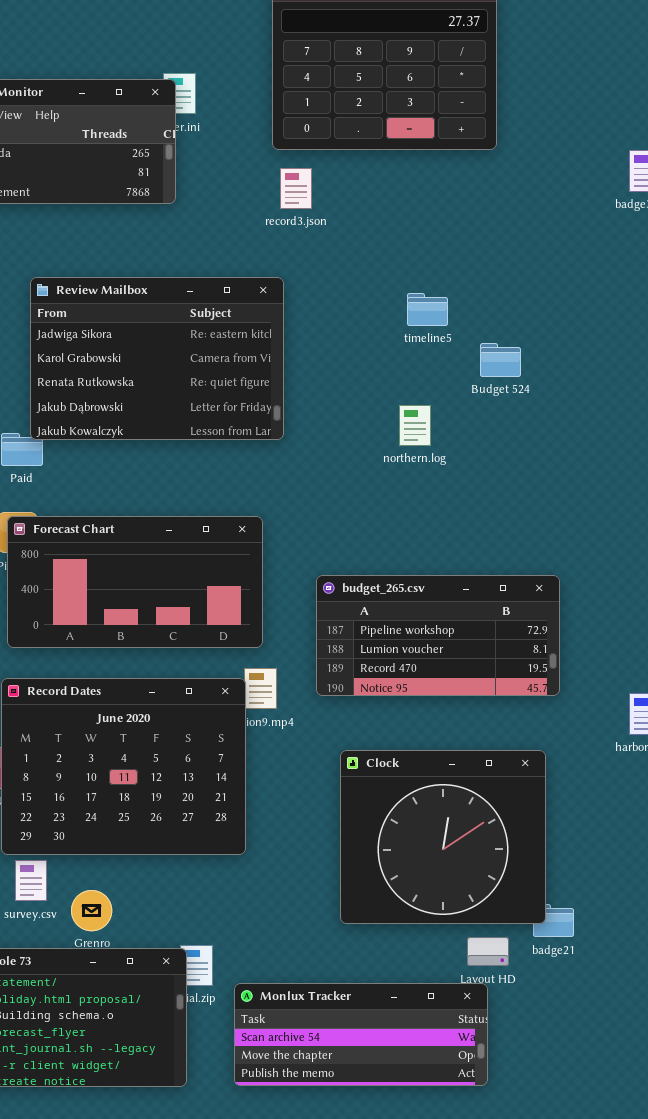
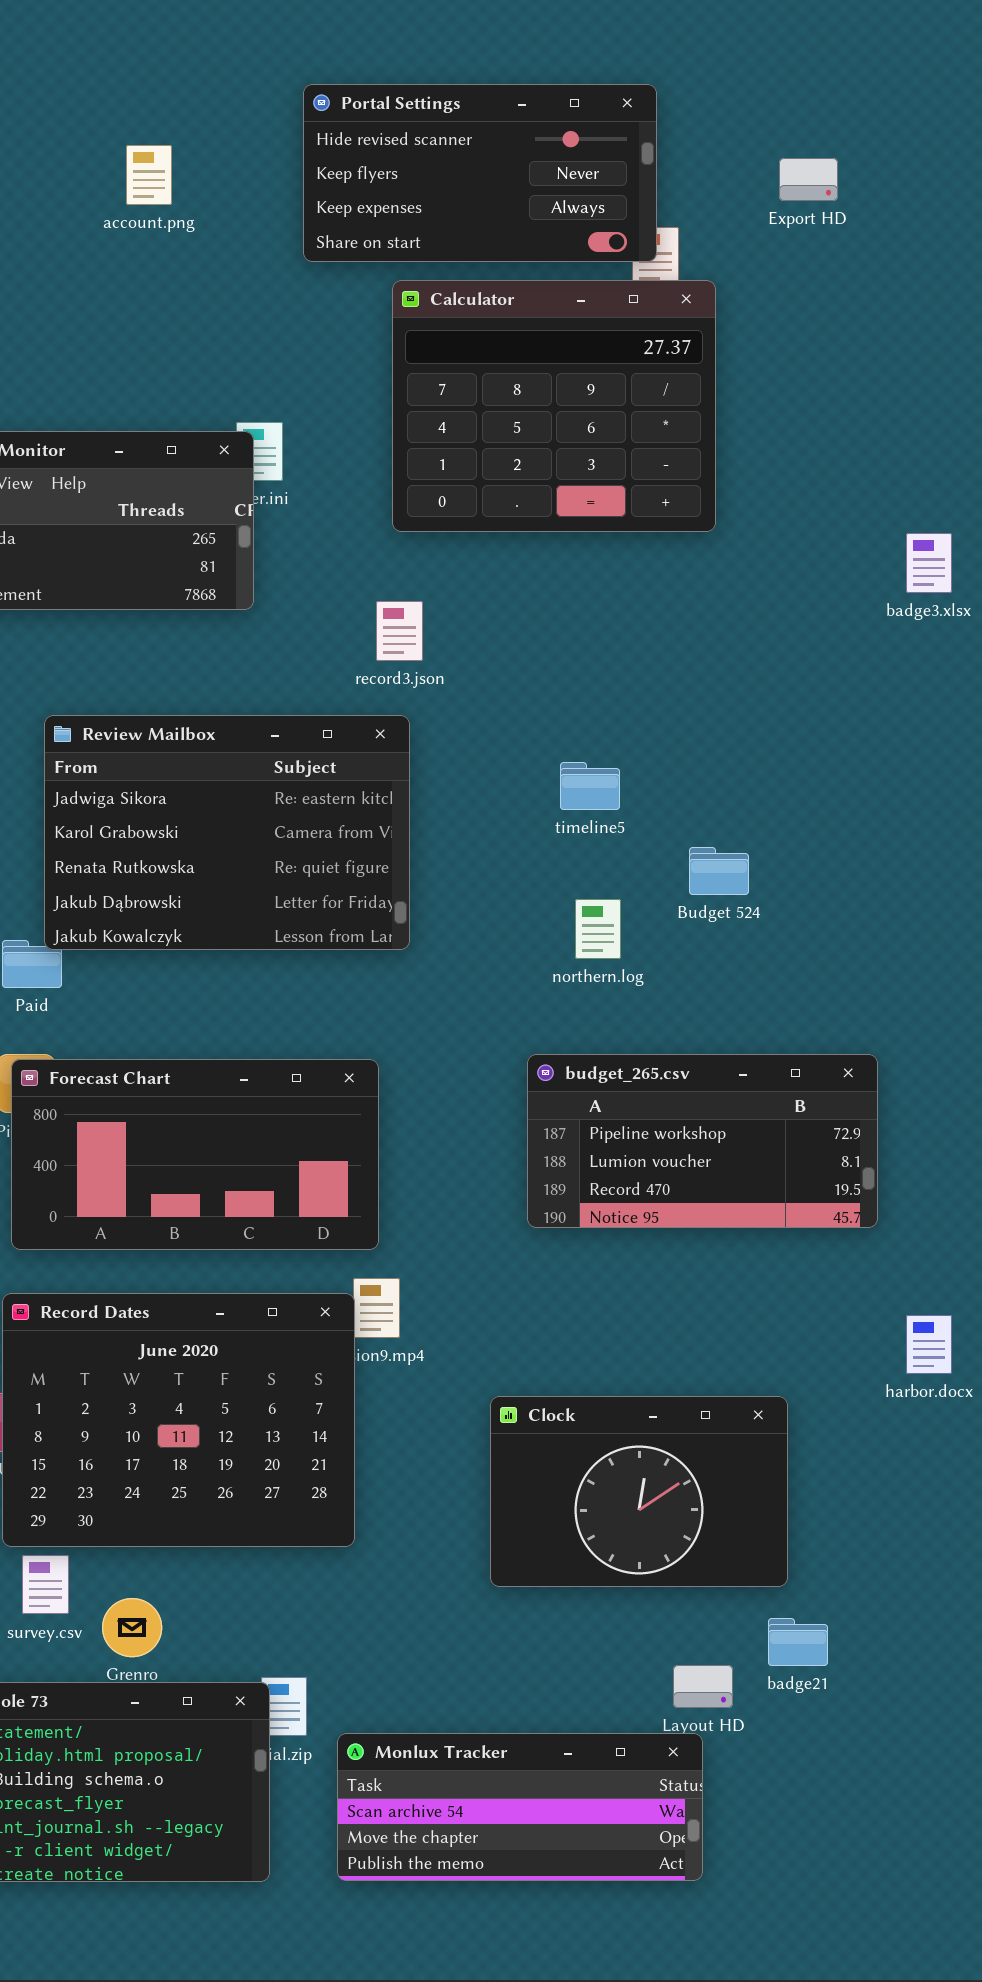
record3.json: [280,168,312,209] -> [376,601,423,661], moved
timeline5: [407,293,448,326] -> [560,762,620,810], moved
Budget 524: [480,343,521,377] -> [689,847,749,895], moved
budget_265.csv: [316,575,560,696] -> [527,1054,878,1228], moved
Clock: [340,750,546,924] -> [490,1396,788,1587], resized

